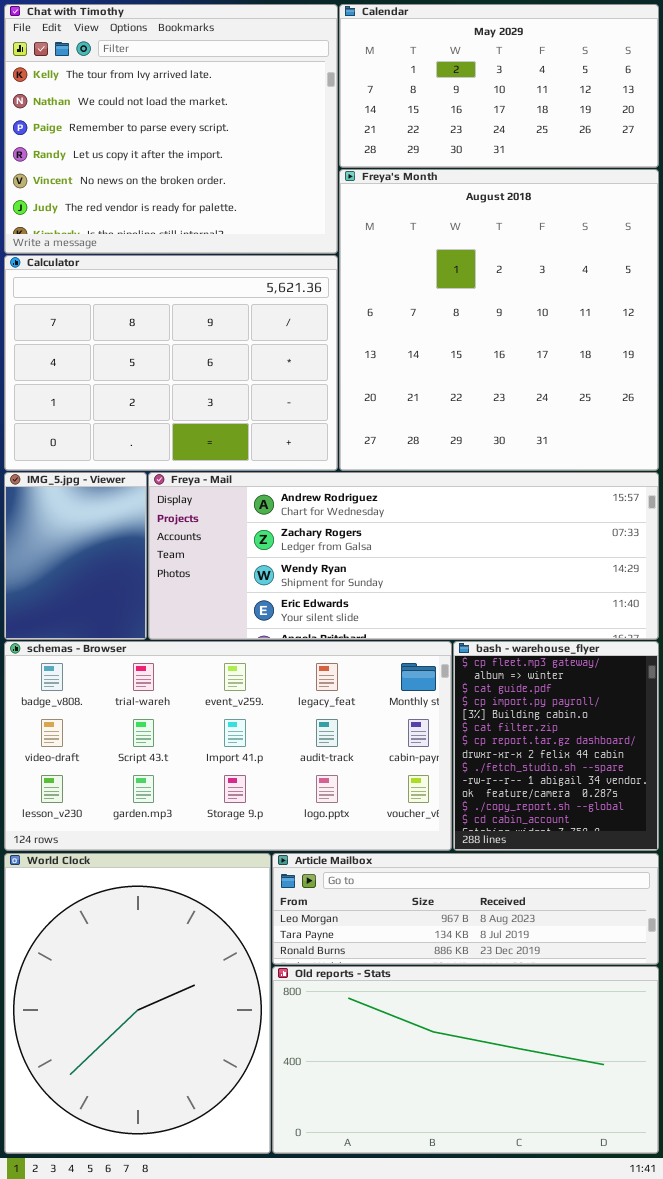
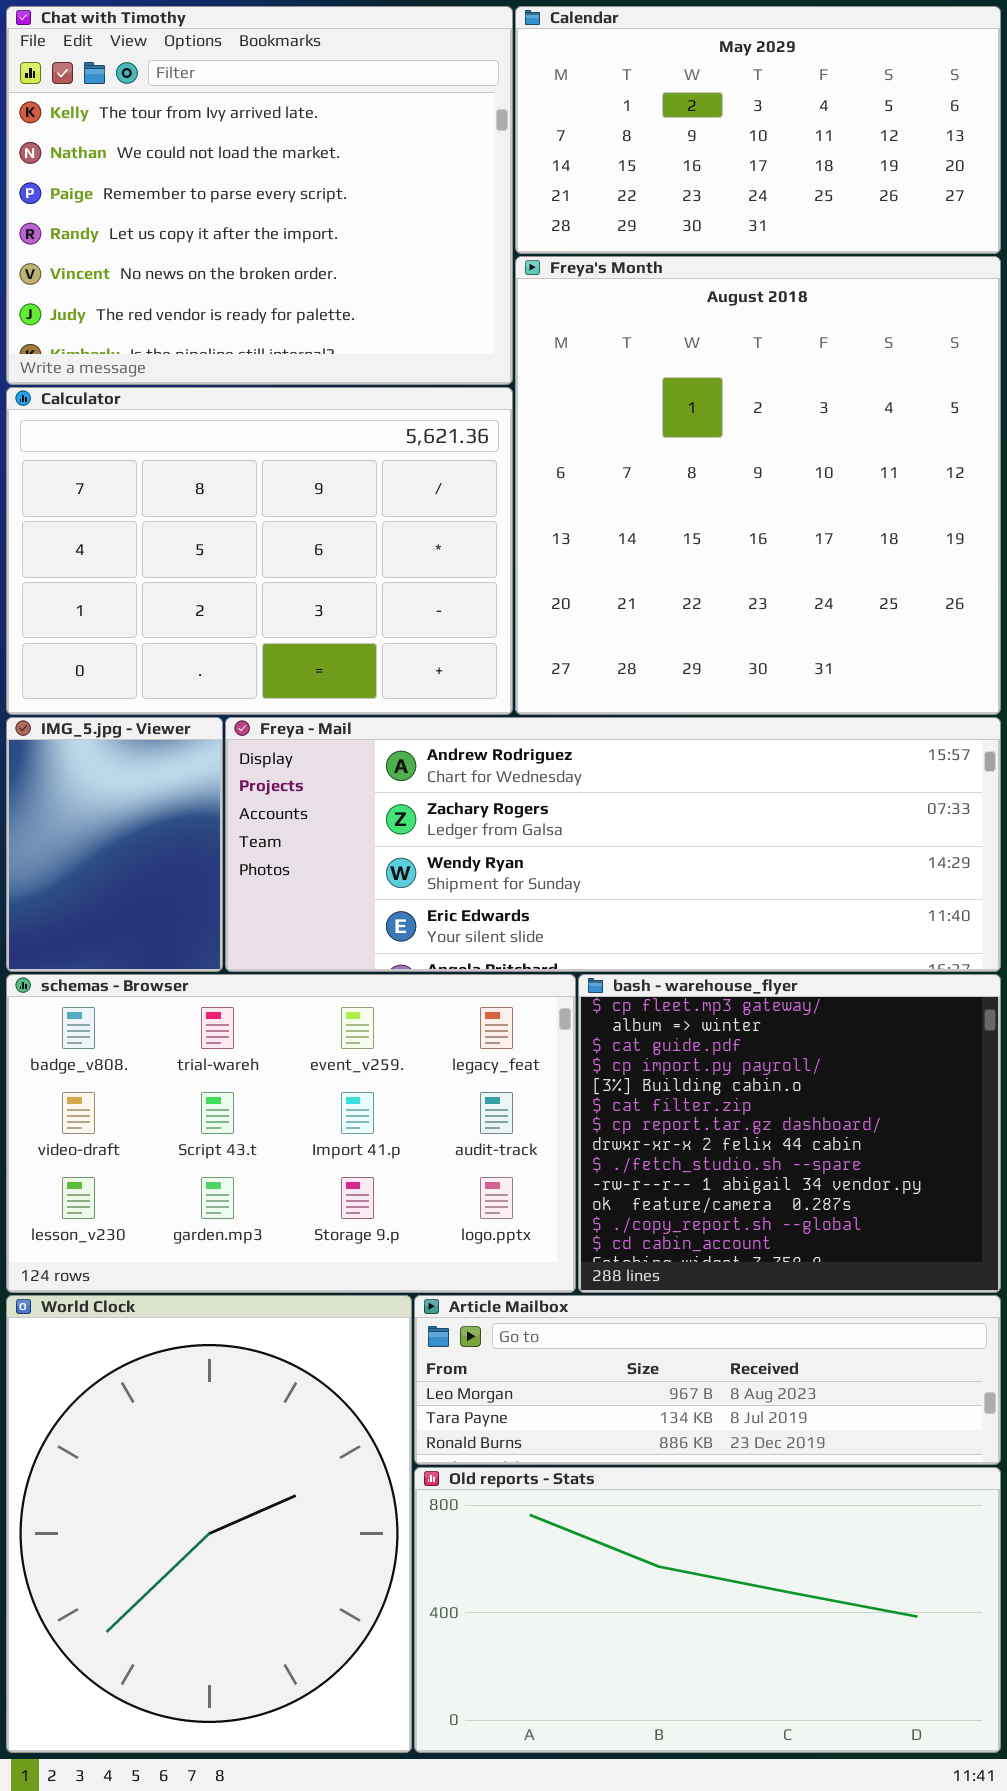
schemas - Browser: [4,641,452,851] -> [6,974,576,1293], resized
bash - warehouse_flyer: [453,641,659,851] -> [578,974,1001,1293], resized

